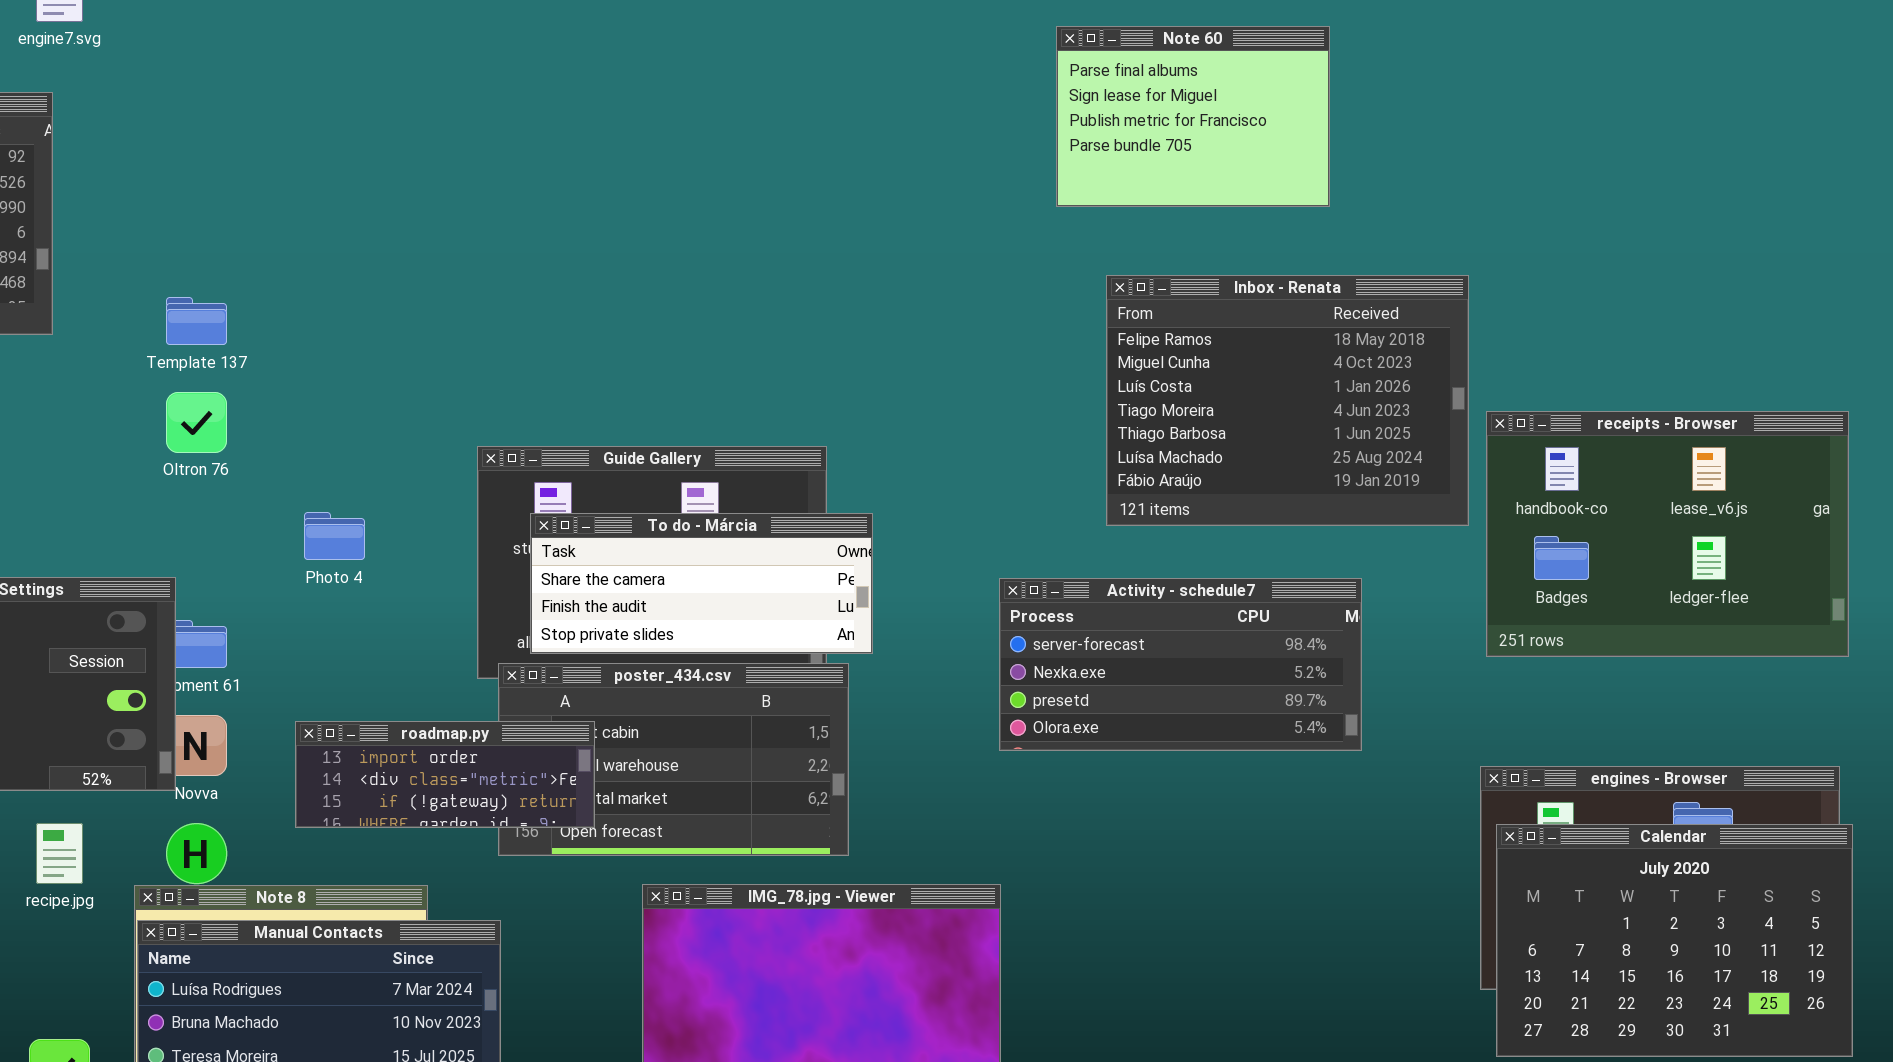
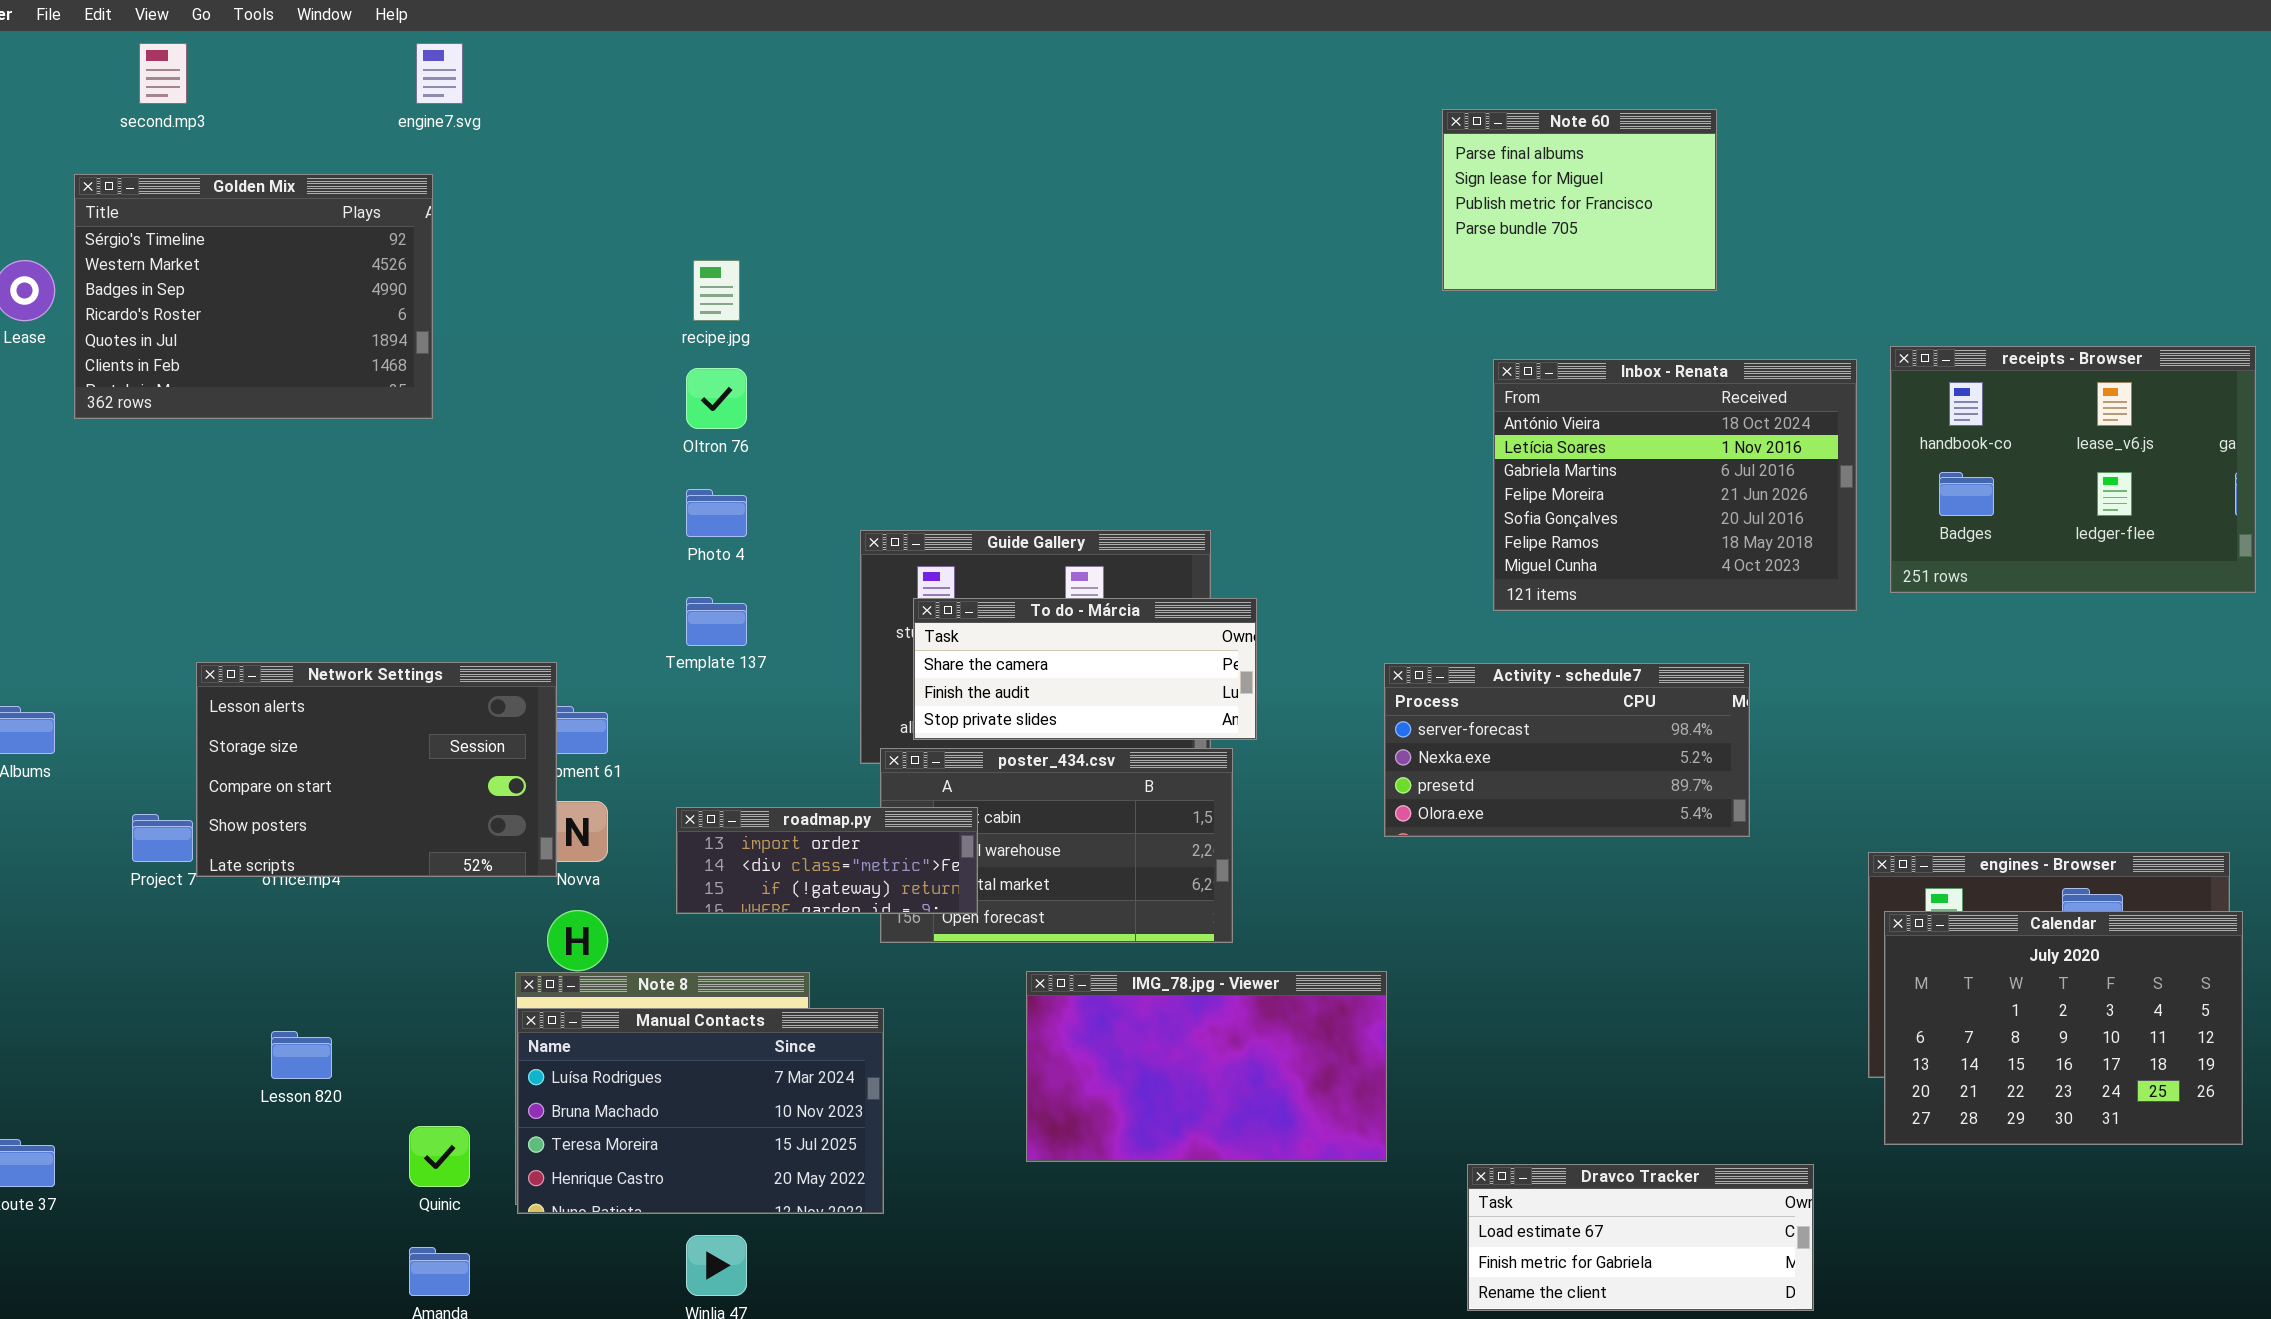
Inbox - Renata: [1106,275,1469,526] -> [1493,359,1857,611], scrolled up 5 rows
Template 137: [166,297,227,345] -> [686,597,747,646], moved
Oltron 76: [166,392,227,453] -> [686,368,747,429], moved
receipts - Browser: [1486,411,1849,657] -> [1890,346,2256,593], moved
Photo 4: [304,512,365,560] -> [686,489,747,537], moved
recipe.jpg: [36,823,83,884] -> [693,260,740,321], moved

